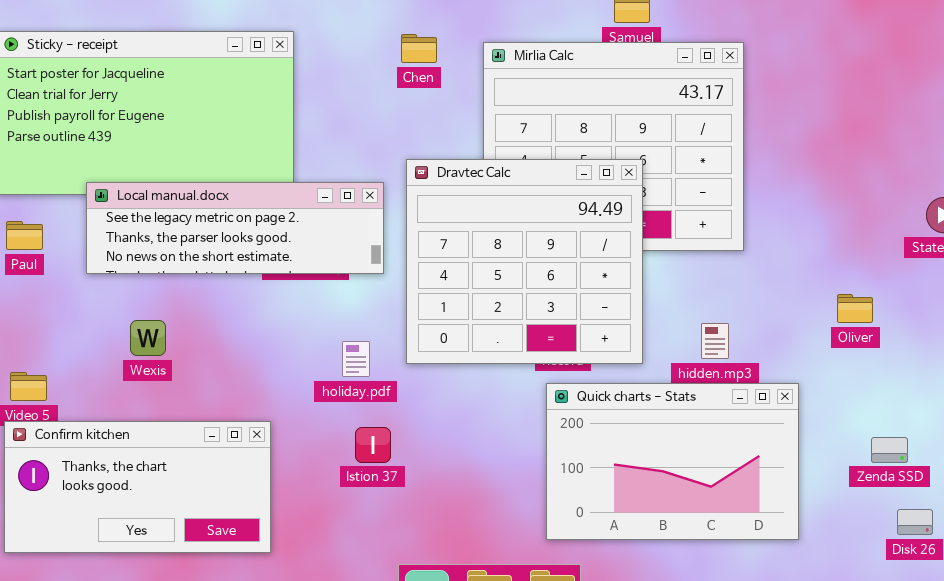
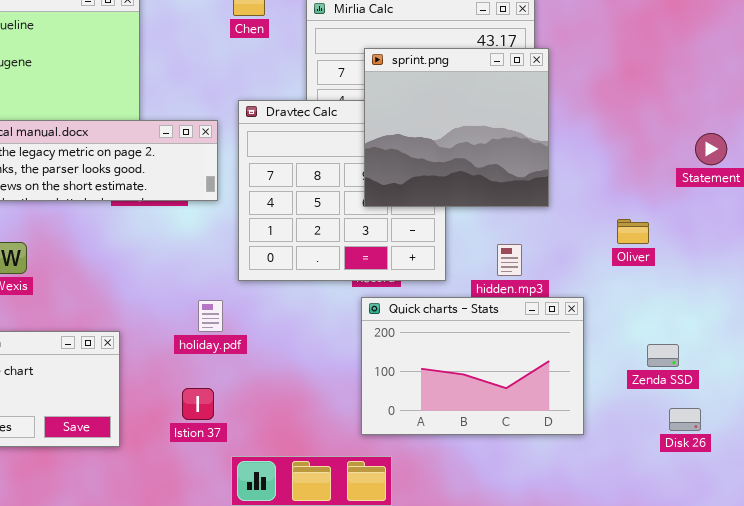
sprint.png: none -> [364,48,549,207], opened
holiday.pdf: [342,341,370,377] -> [198,300,223,332], moved
Istion 37: [355,427,391,463] -> [182,388,214,420], moved

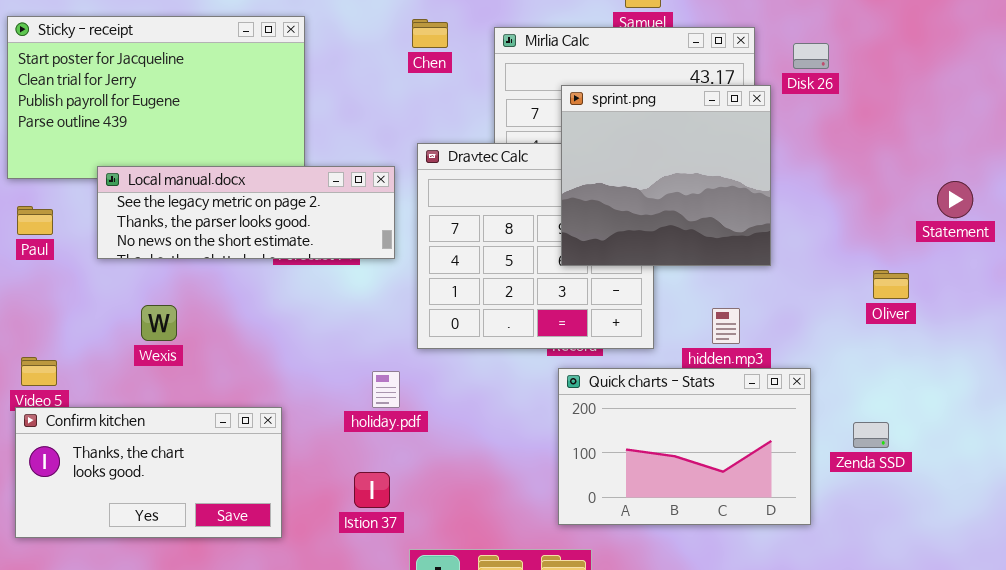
Oliver: [617,219,649,244] -> [873,270,909,299], moved
Zenda SSD: [647,344,679,367] -> [853,422,889,448], moved
Disk 26: [669,408,701,431] -> [793,43,829,69], moved

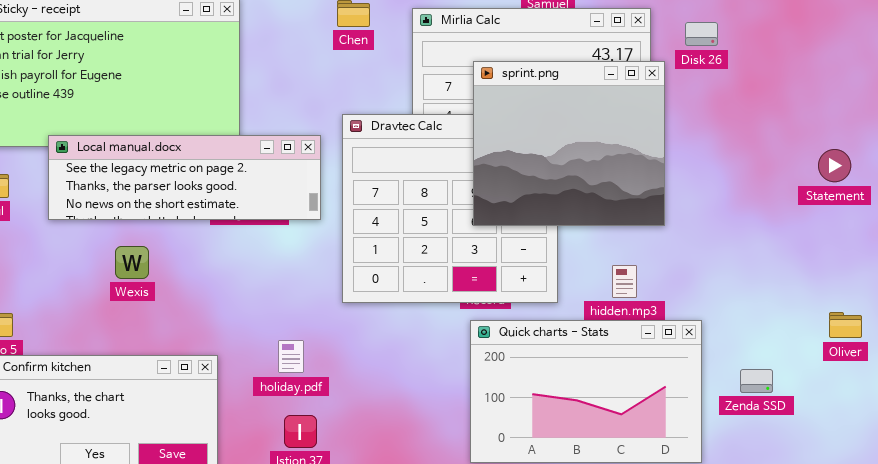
Oliver: [873,270,909,299] -> [829,312,862,338], moved
Wexis: [141,305,177,341] -> [115,246,149,279], moved
holiday.pdf: [372,371,400,408] -> [278,340,304,373], moved

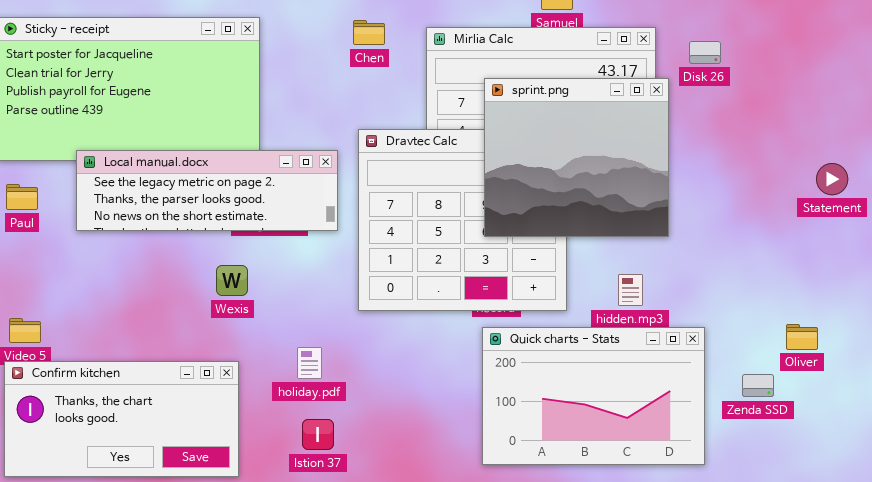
Wexis: [115,246,149,279] -> [216,265,248,296], moved
Oliver: [829,312,862,338] -> [786,324,818,350], moved

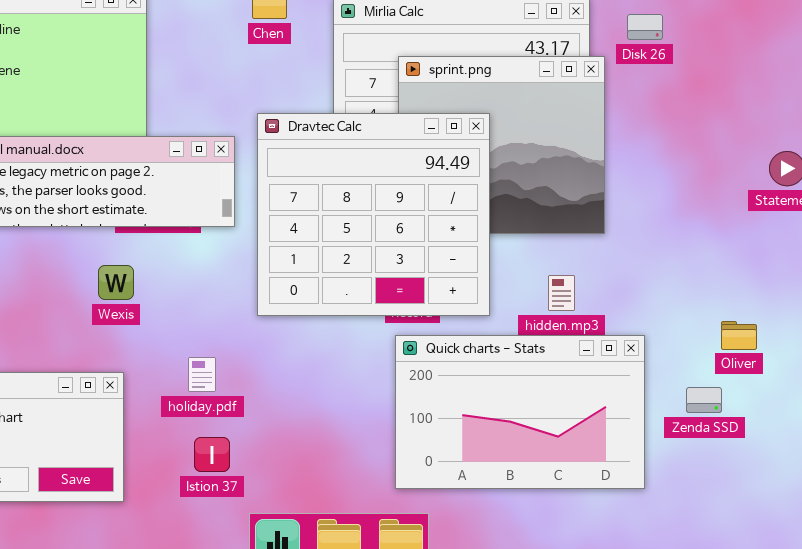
Dravtec Calc: [358,129,567,311] -> [257,113,490,316], raised
Oliver: [786,324,818,350] -> [721,321,757,350], moved

